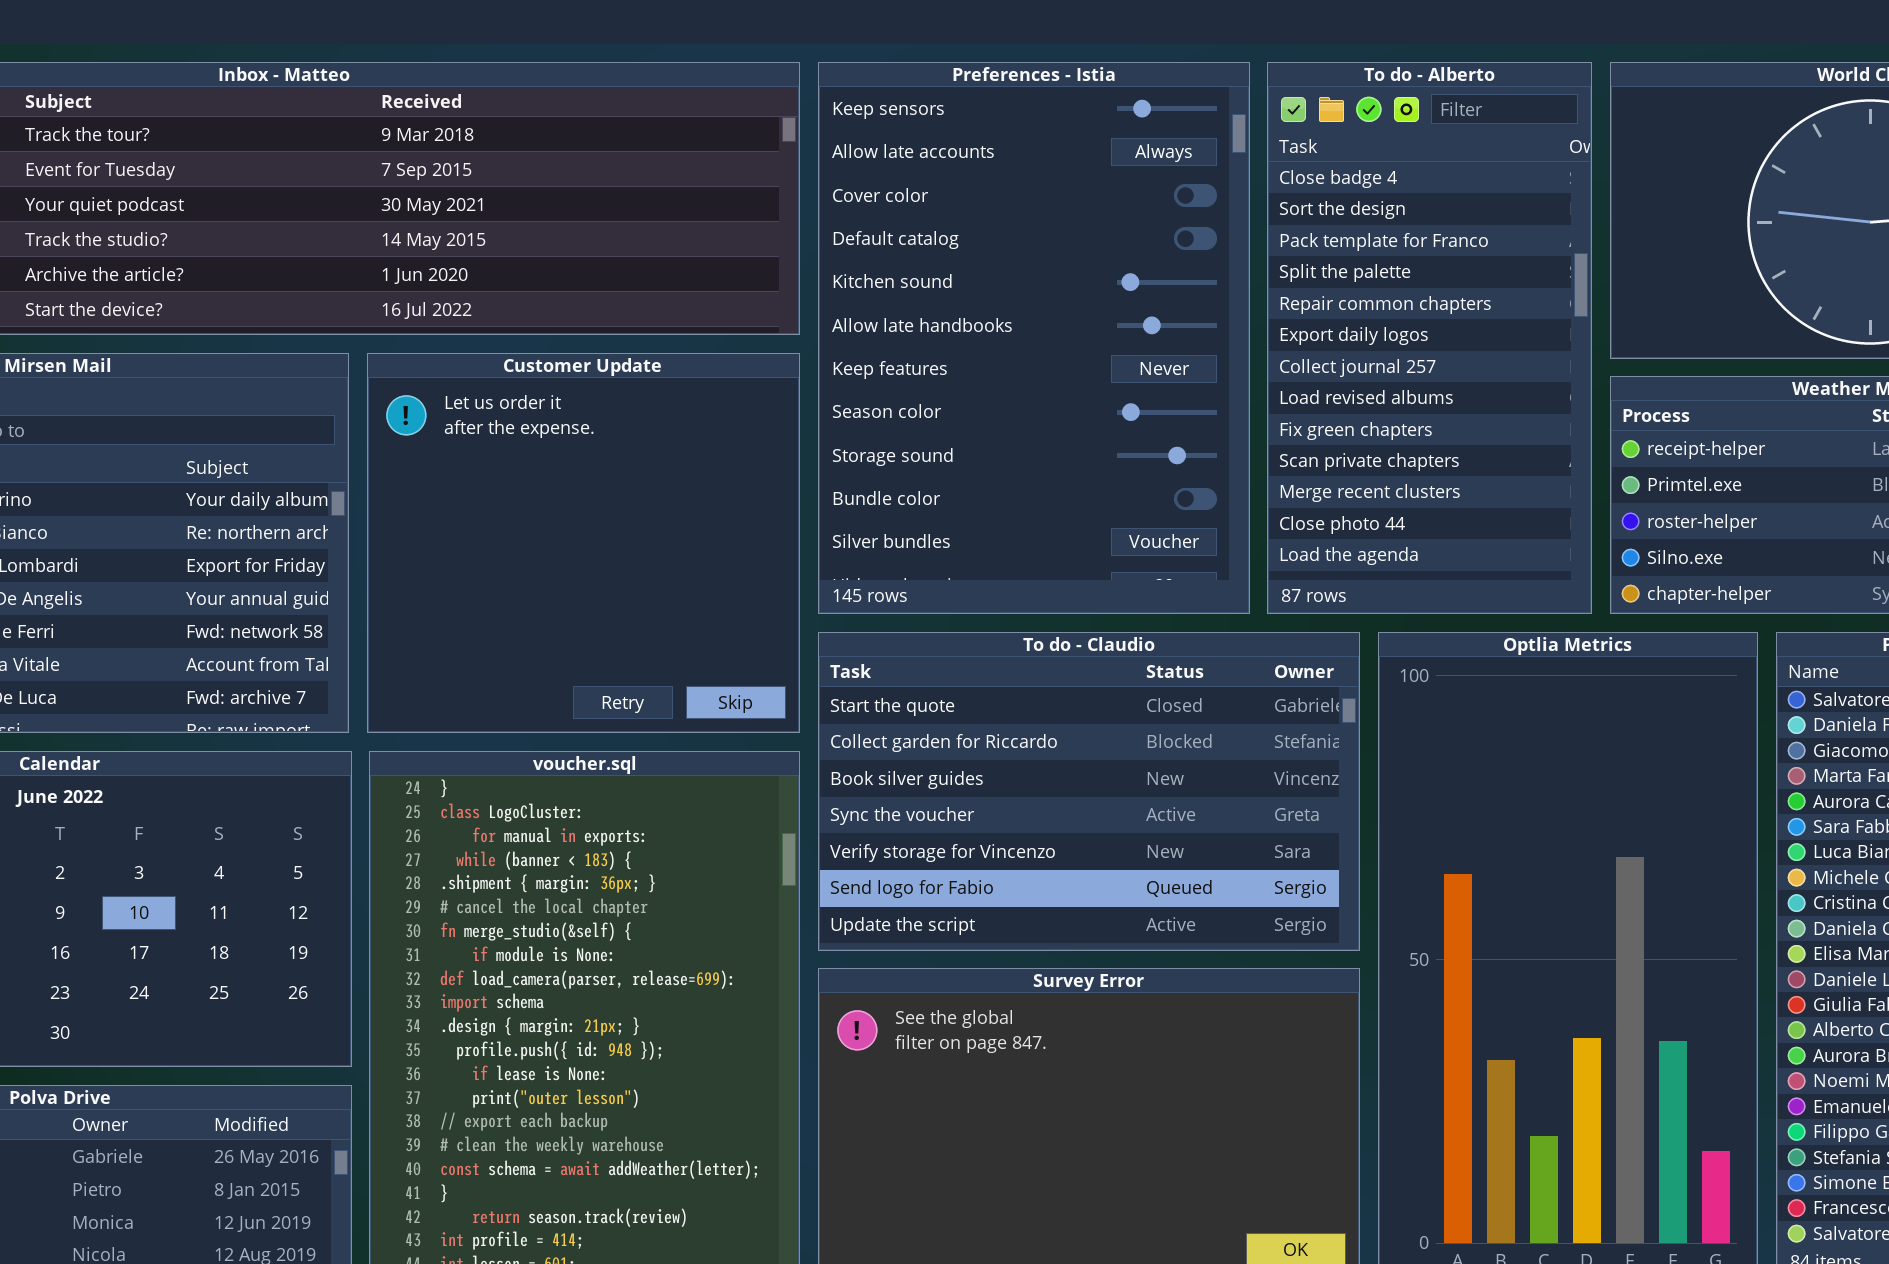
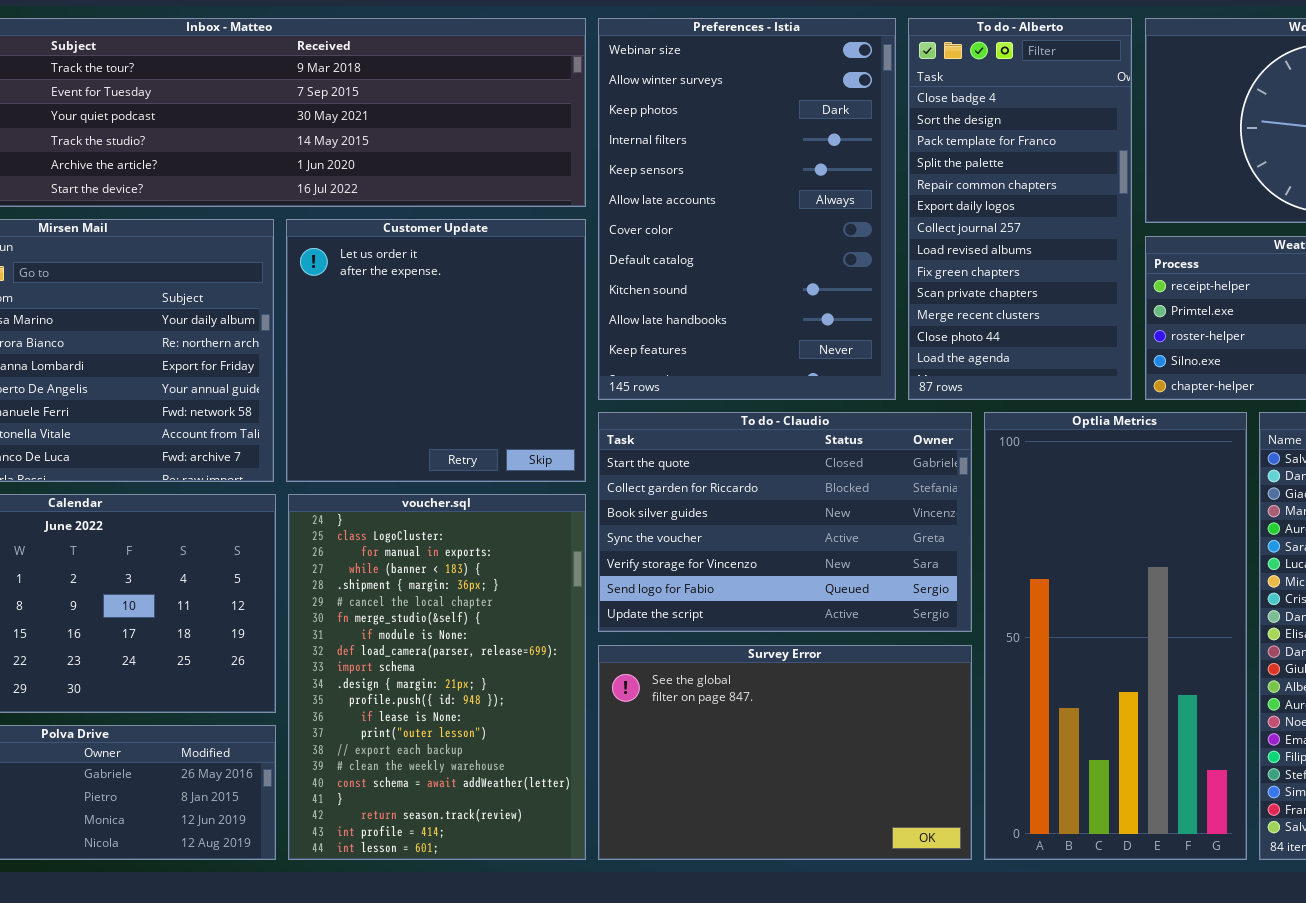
Preferences - Istia: [818,62,1250,614] -> [598,18,896,400], scrolled up 4 rows

